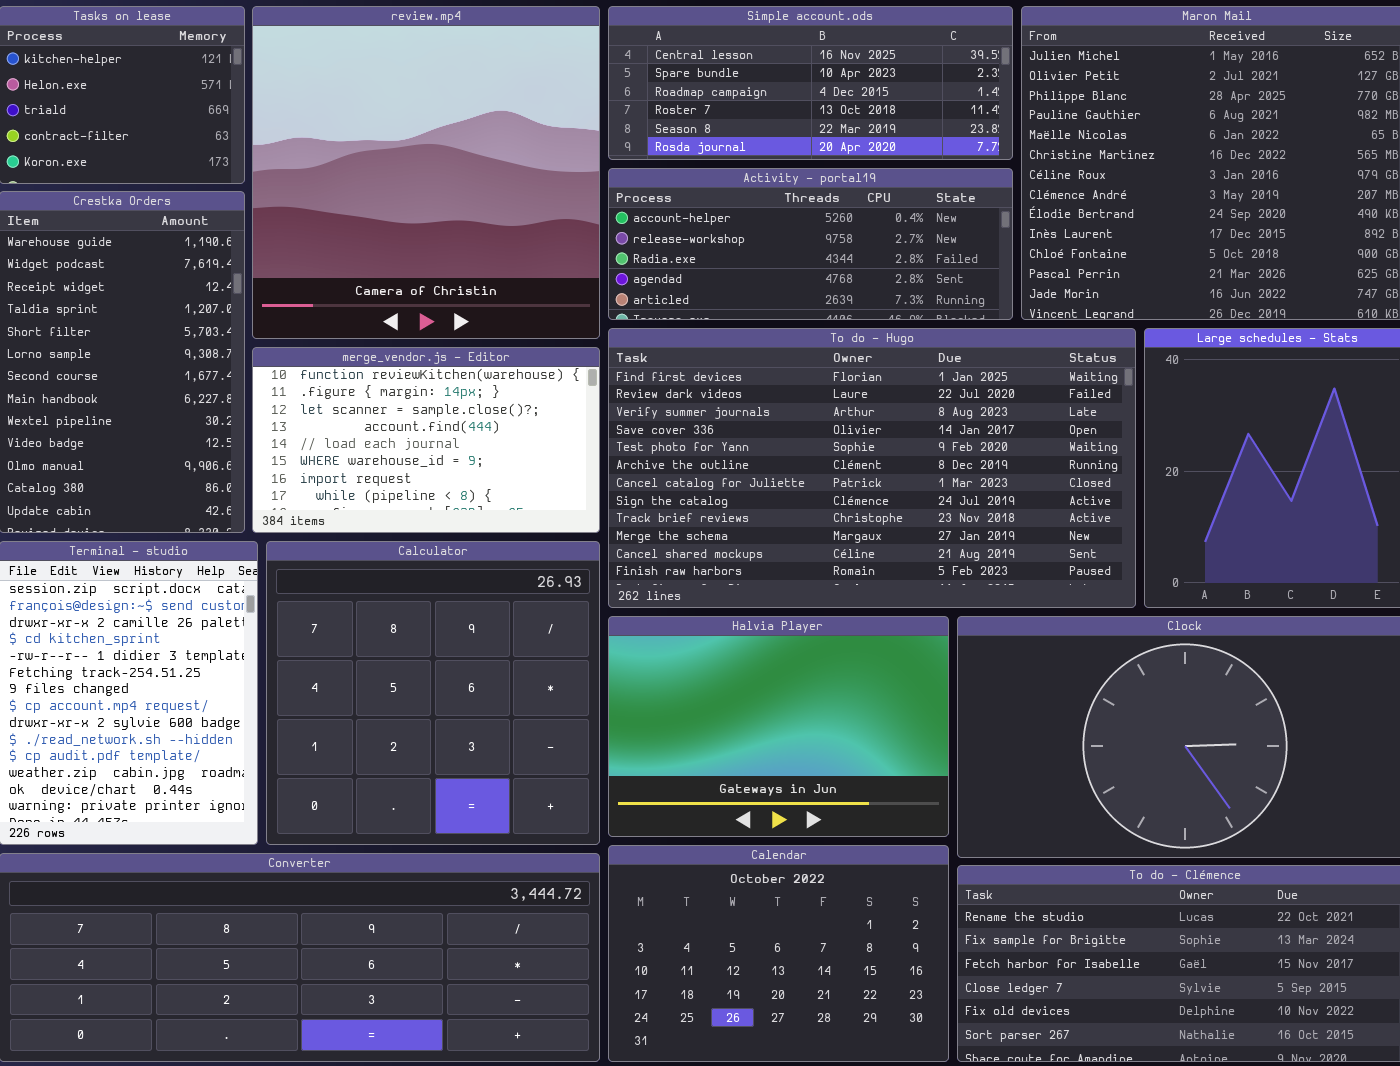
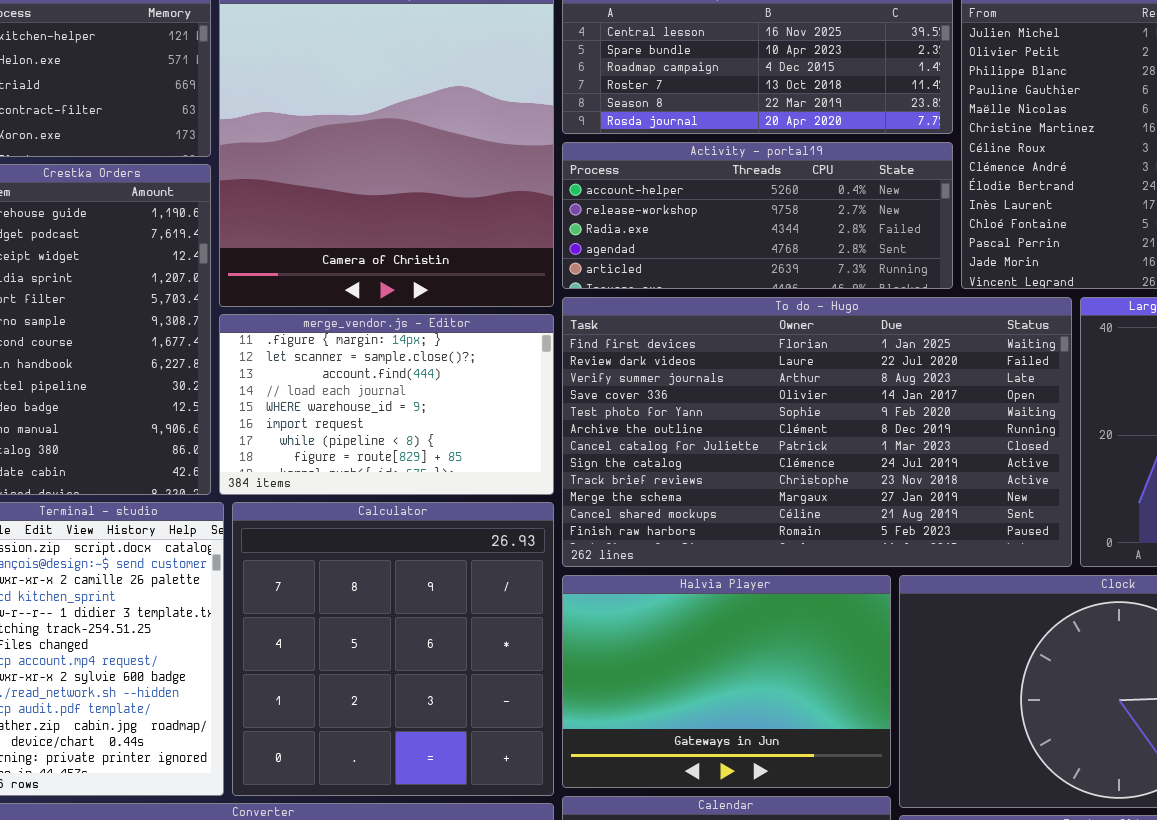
merge_vendor.js - Editor: [252,347,600,533] -> [219,314,554,495], scrolled down 1 row

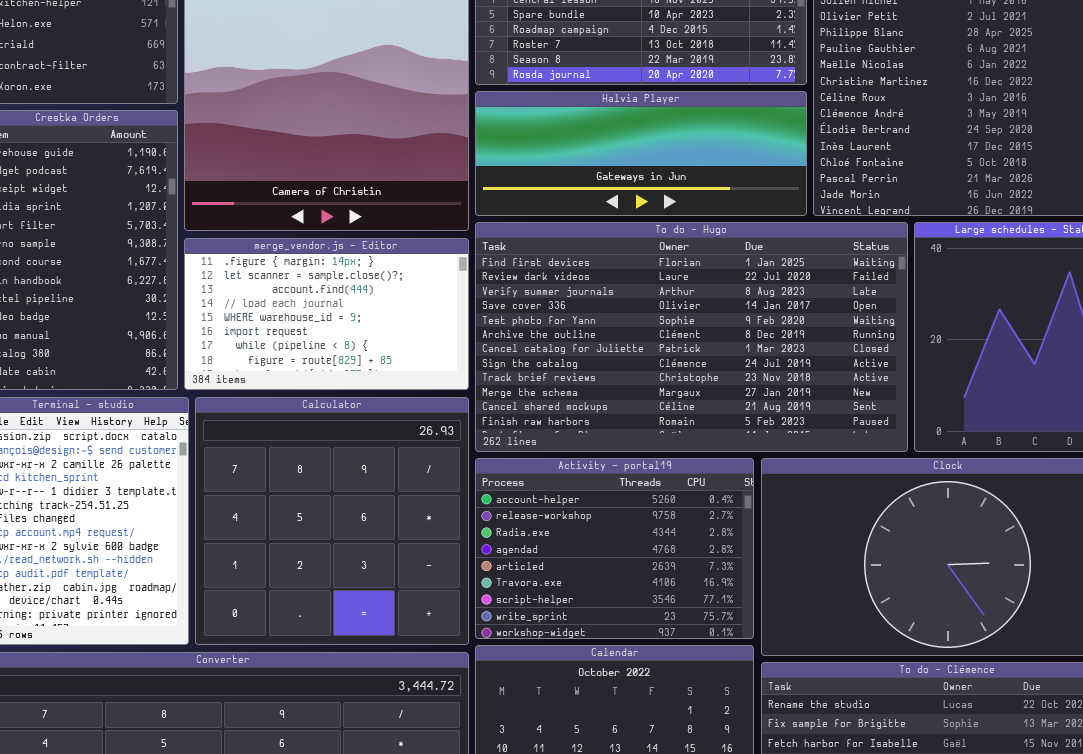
Activity - portal19: [562,142,953,289] -> [475,458,754,639], moved, resized
Halvia Player: [562,575,891,788] -> [475,91,807,216], moved, resized

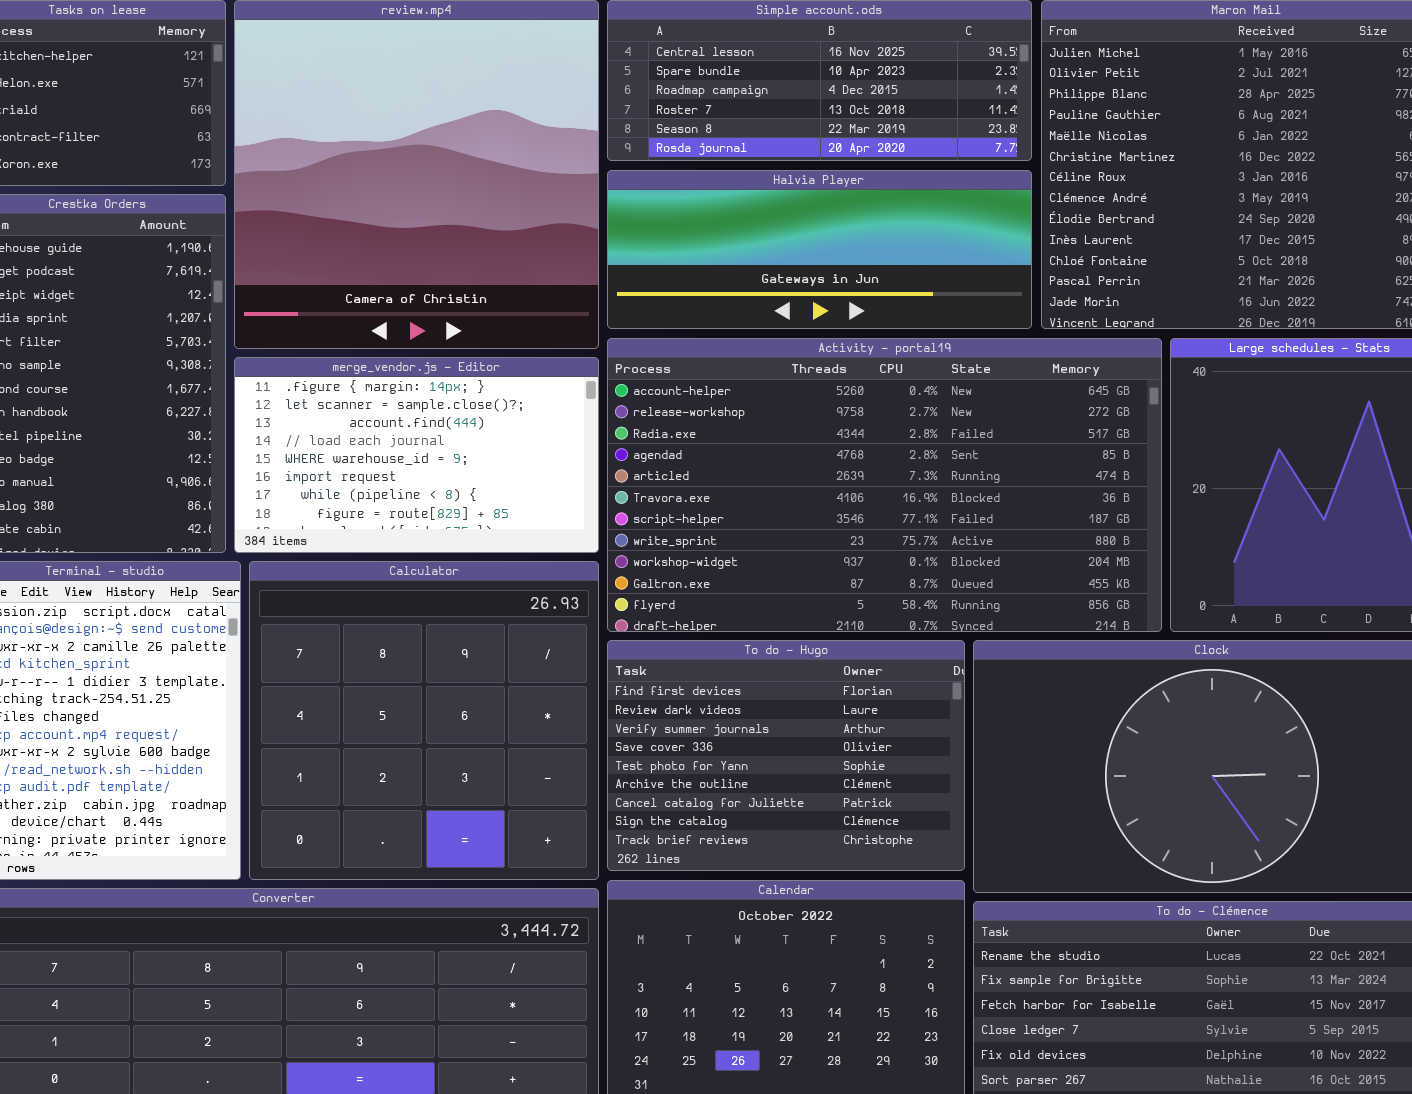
To do - Hugo: [475,222,908,452] -> [607,640,965,871], moved, resized
Activity - portal19: [475,458,754,639] -> [607,338,1162,632], moved, resized

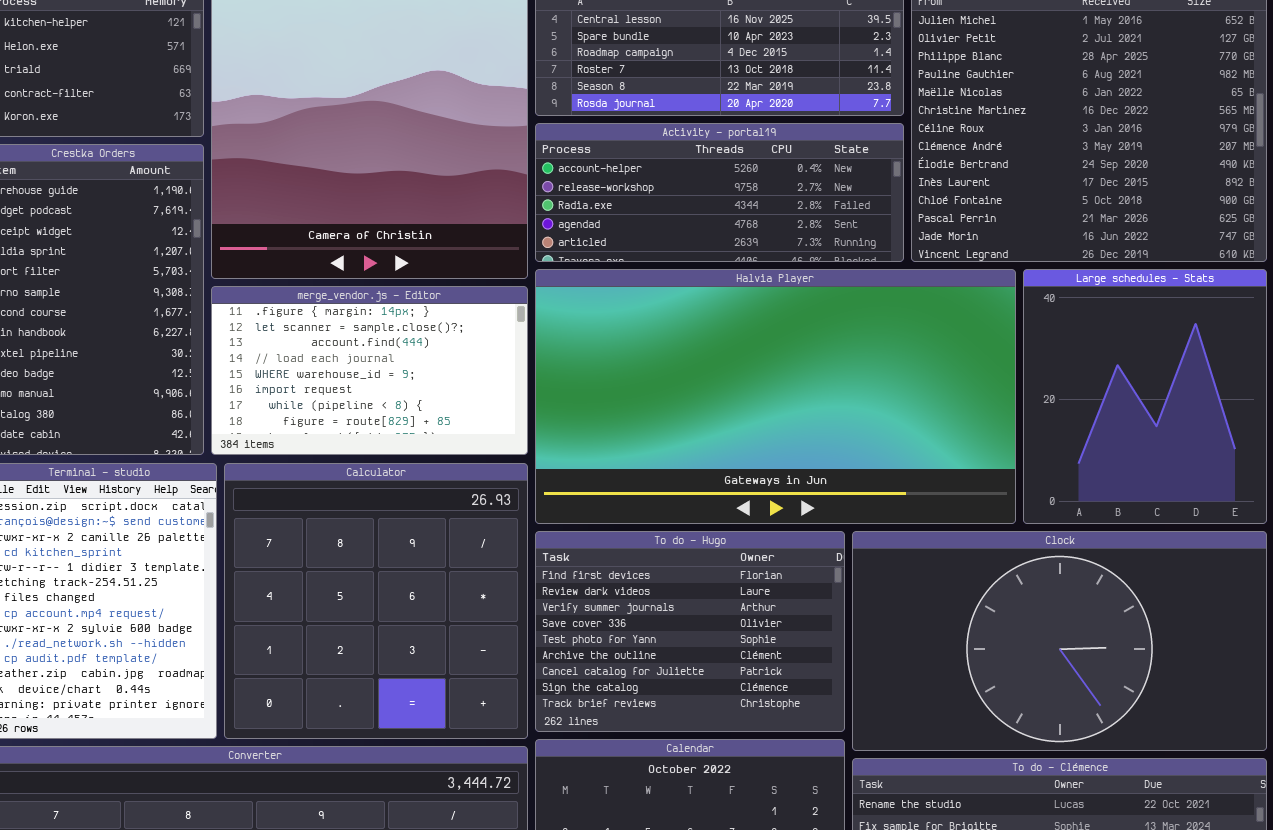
Halvia Player: [607,170,1032,329] -> [535,269,1016,524], moved, resized
Activity - portal19: [607,338,1162,632] -> [535,123,904,262], moved, resized

